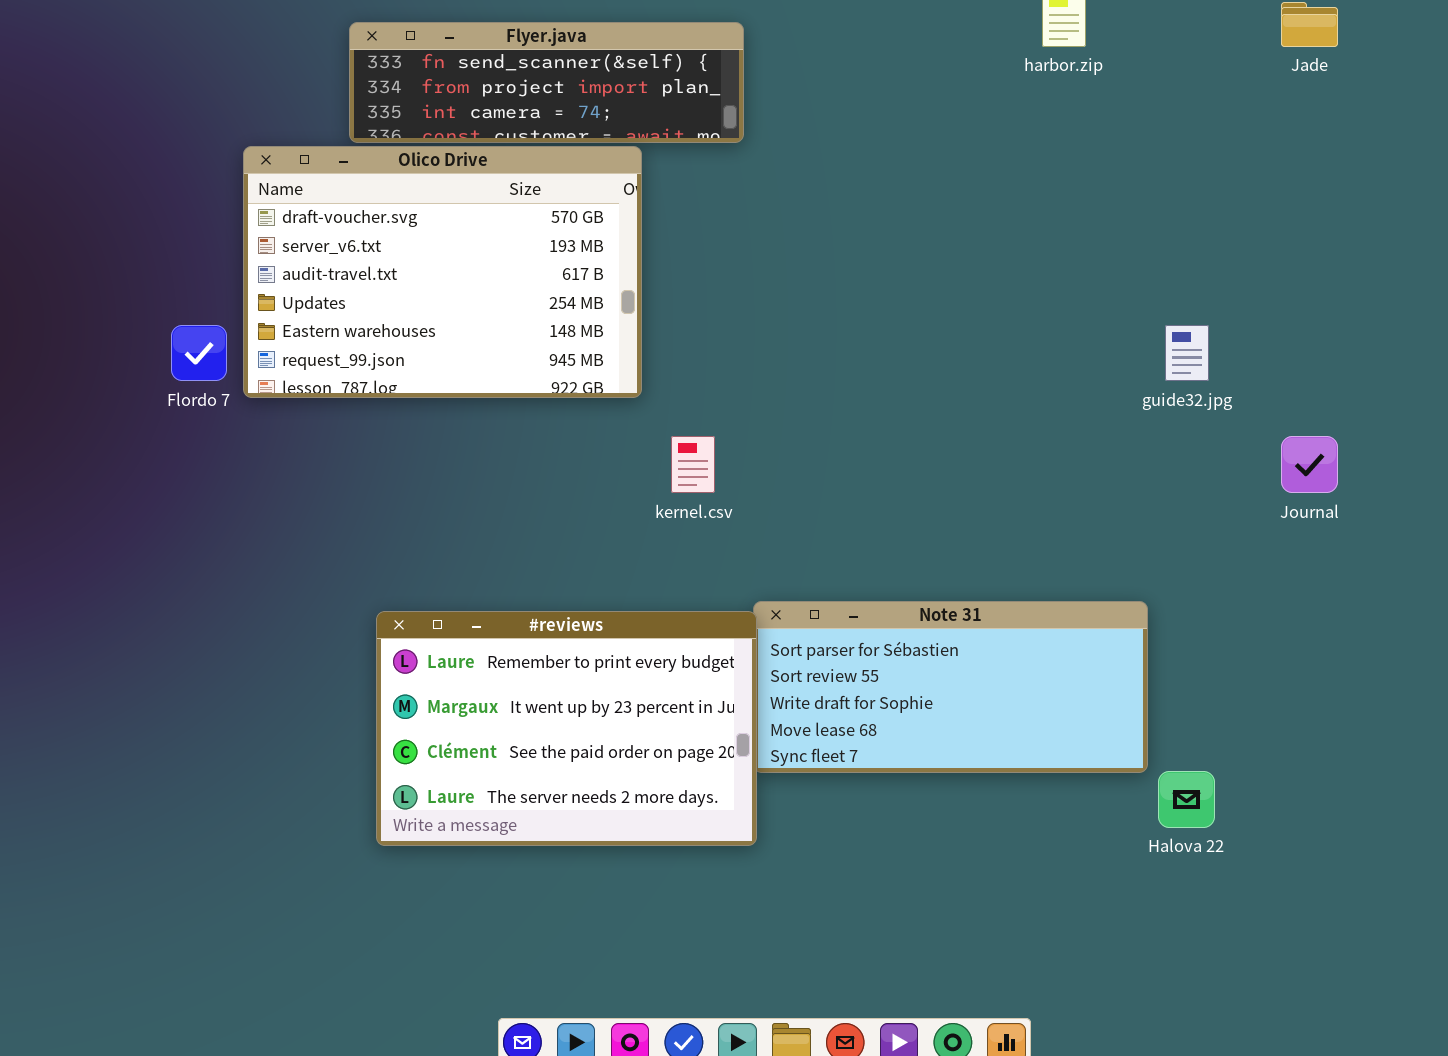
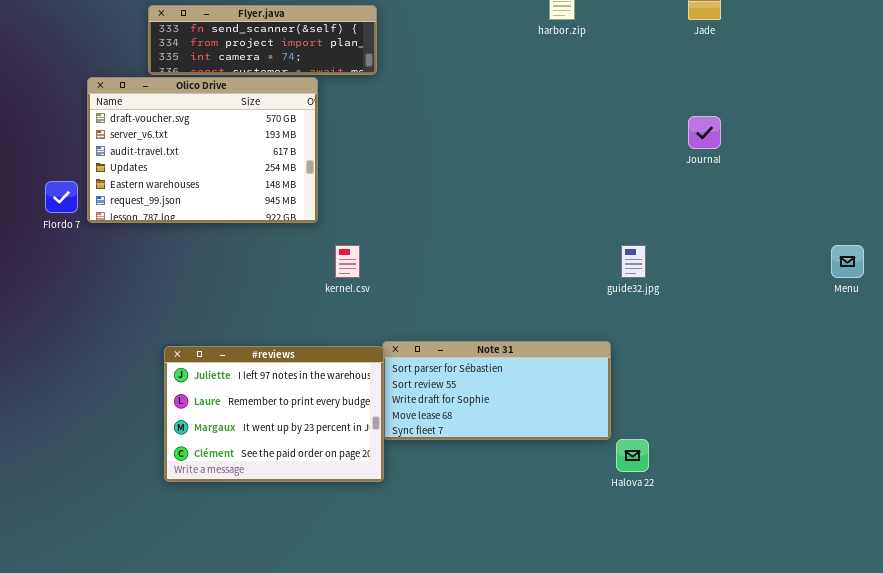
guide32.jpg: [1165,325,1209,381] -> [621,245,646,278], moved
Journal: [1281,436,1338,493] -> [688,116,721,149], moved
#reviews: [376,611,757,846] -> [164,346,384,482], scrolled up 1 row

